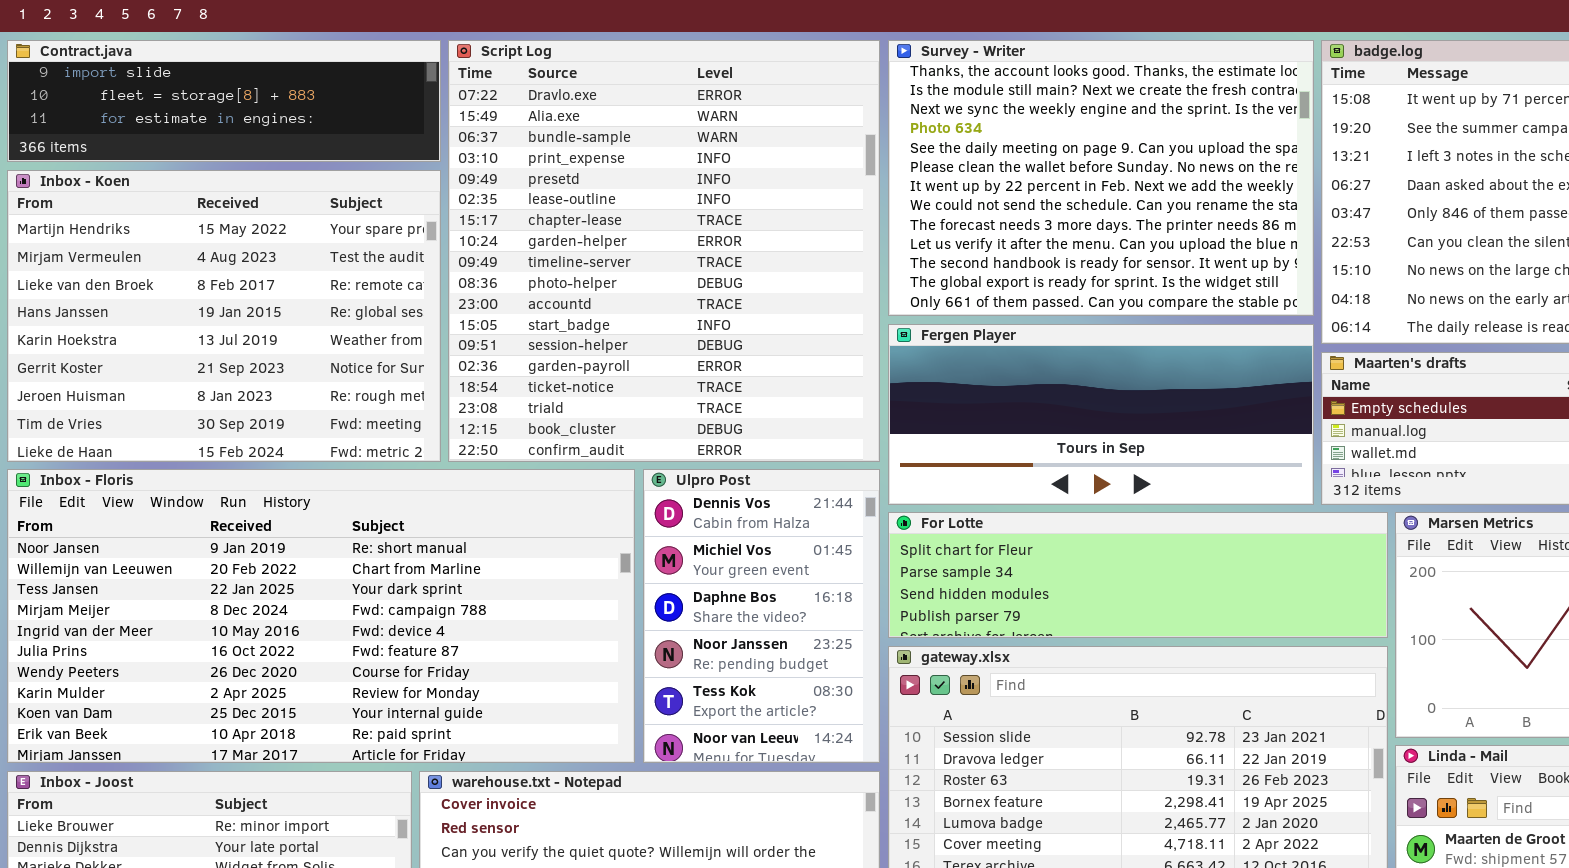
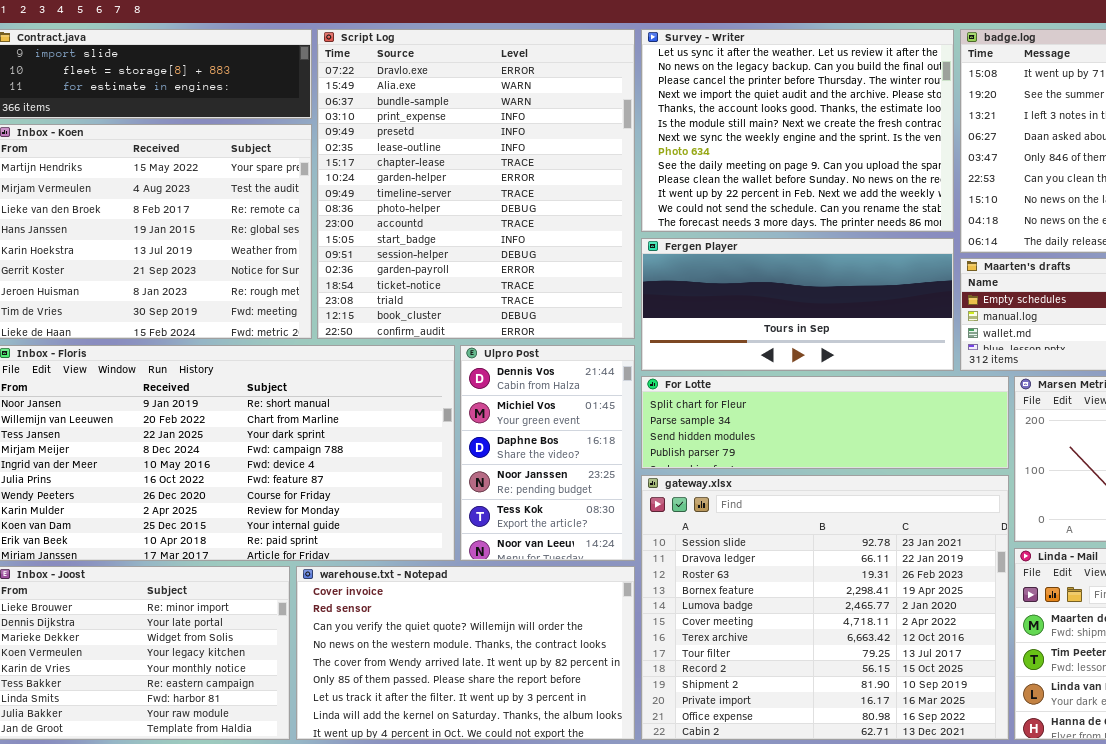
Survey - Writer: [888,40,1314,316] -> [641,29,954,232], scrolled up 4 rows

